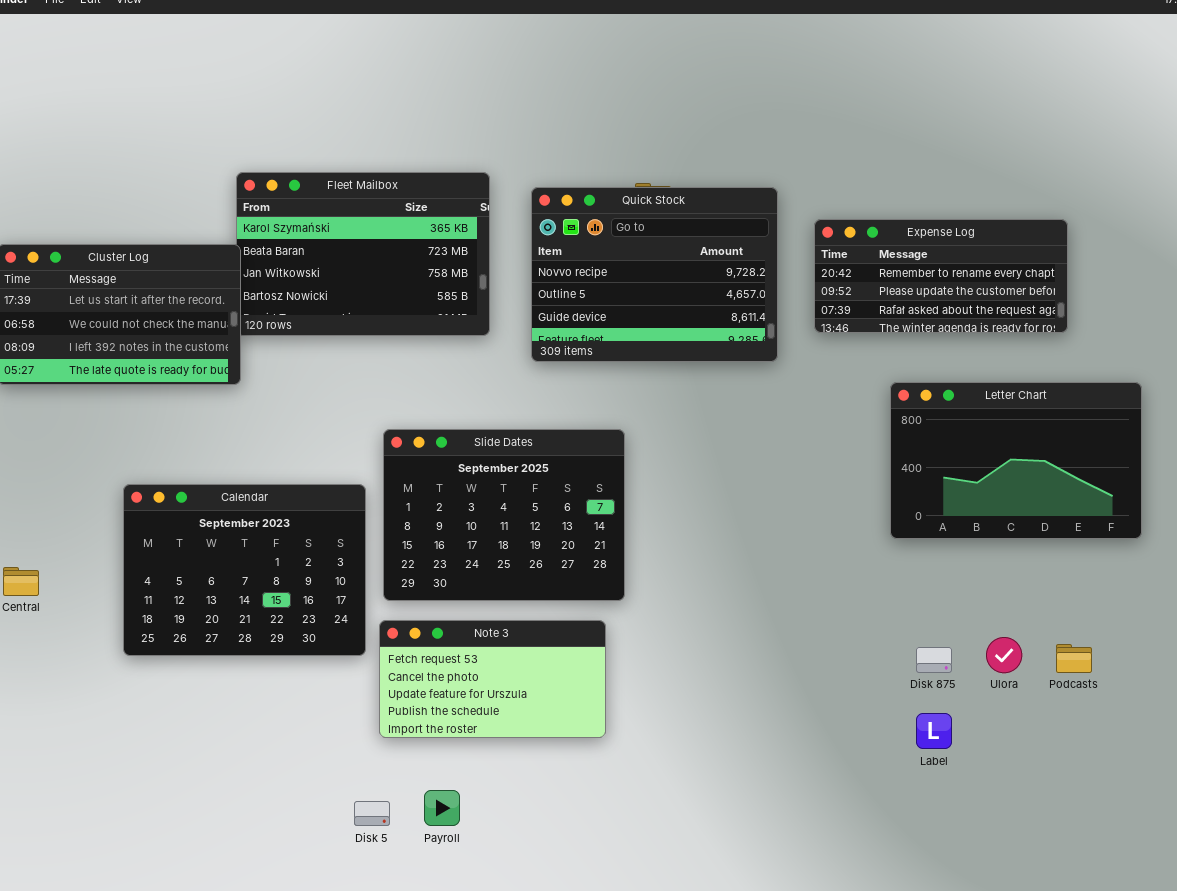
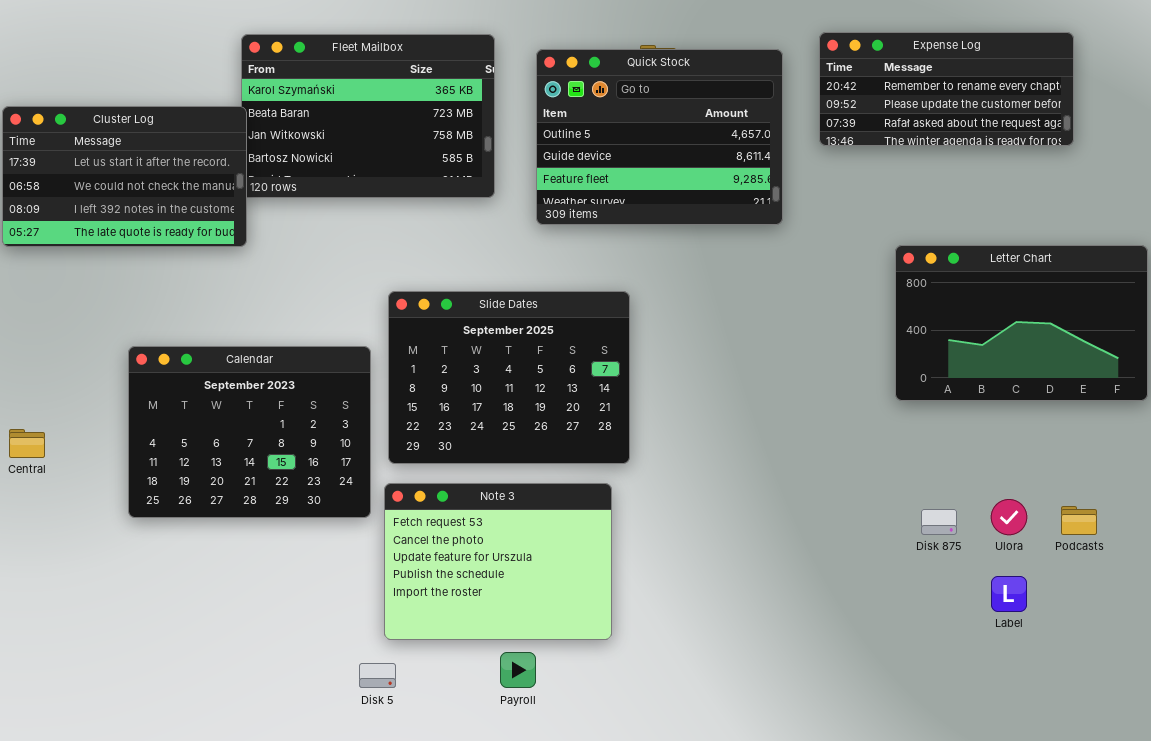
Quick Stock: [531,187,778,362] -> [536,49,783,225], scrolled down 1 row
Expense Log: [814,219,1068,333] -> [819,32,1074,146], moved
Note 3: [379,620,606,738] -> [384,483,612,640], resized
Label: [916,713,952,749] -> [991,576,1027,612], moved
Payroll: [424,790,460,826] -> [500,652,536,688], moved

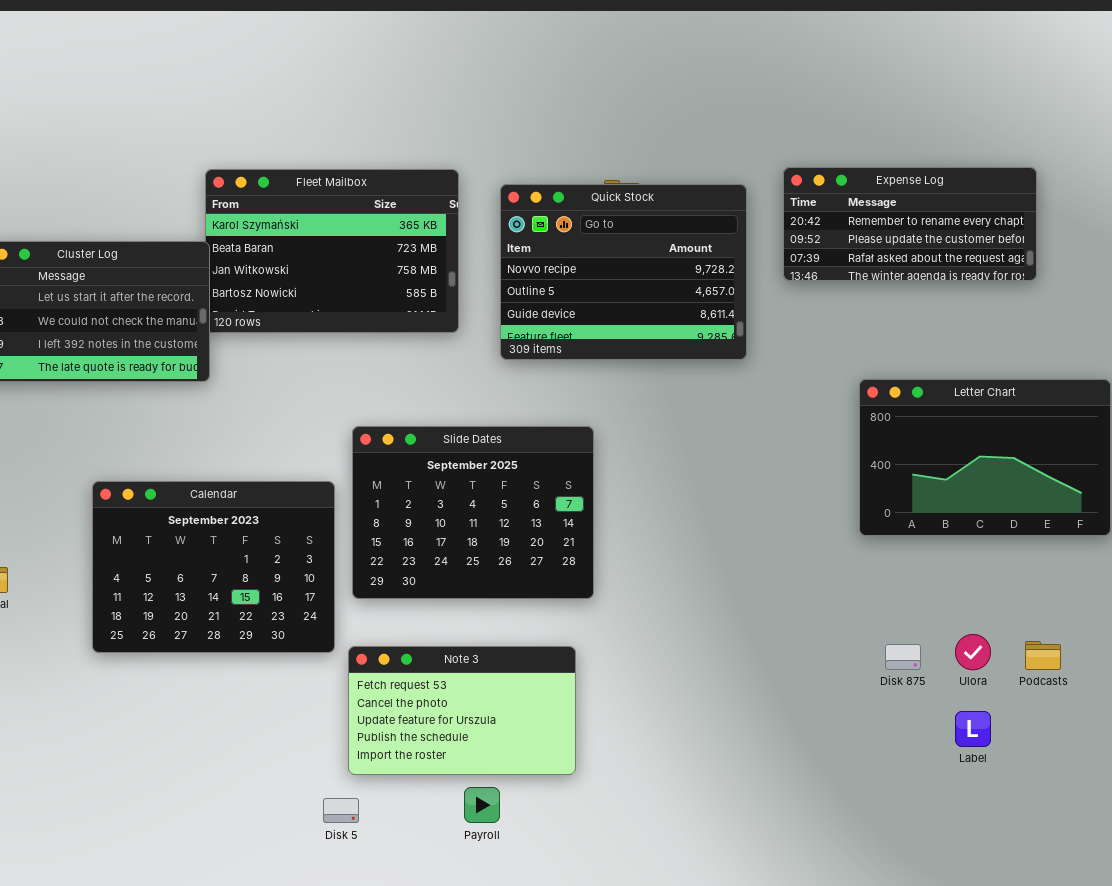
Quick Stock: [536,49,783,225] -> [500,184,747,360], scrolled up 1 row
Note 3: [384,483,612,640] -> [348,646,576,775], resized

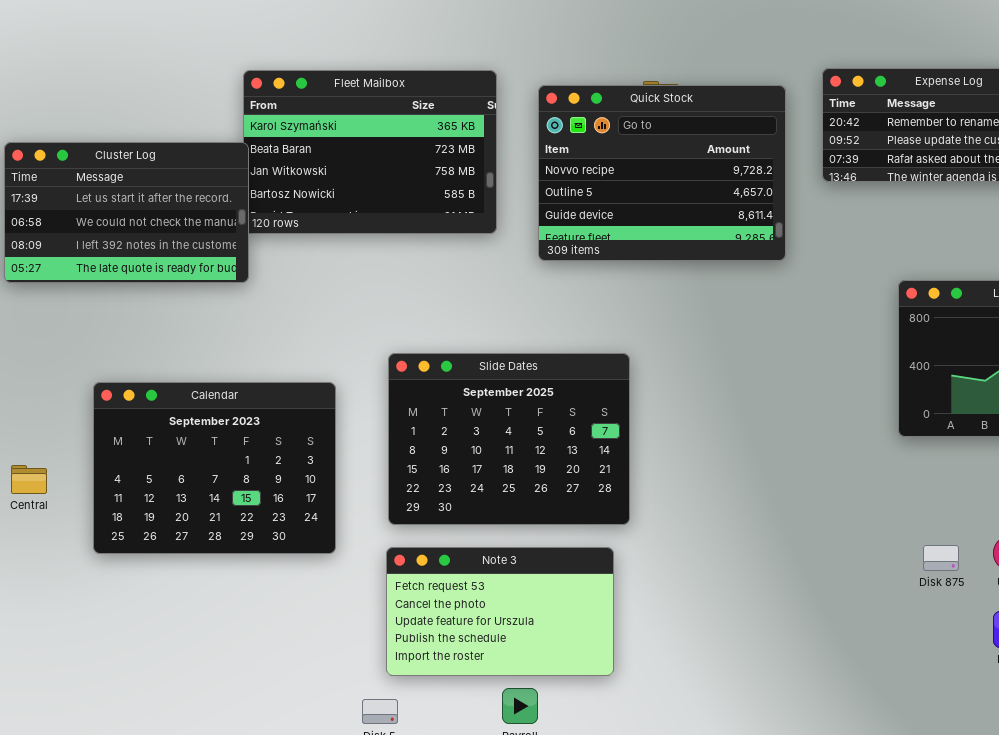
Slide Dates: [352,426,594,599] -> [388,353,630,525], moved
Calendar: [92,481,335,653] -> [93,382,336,554], moved

